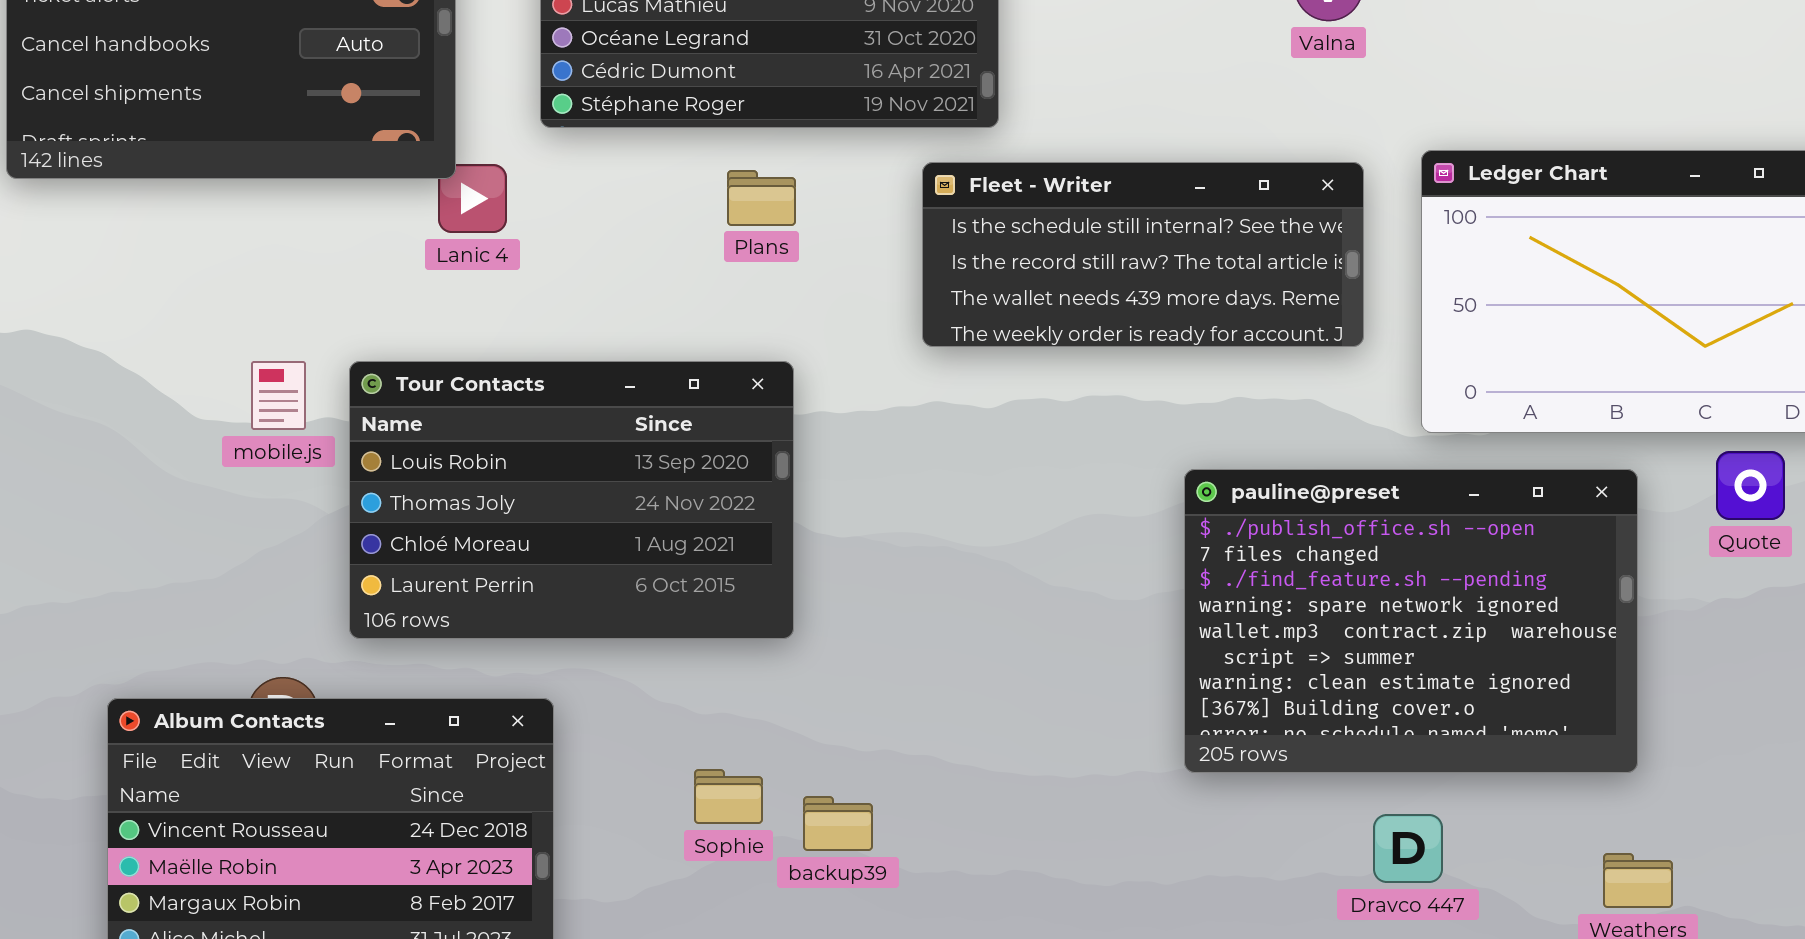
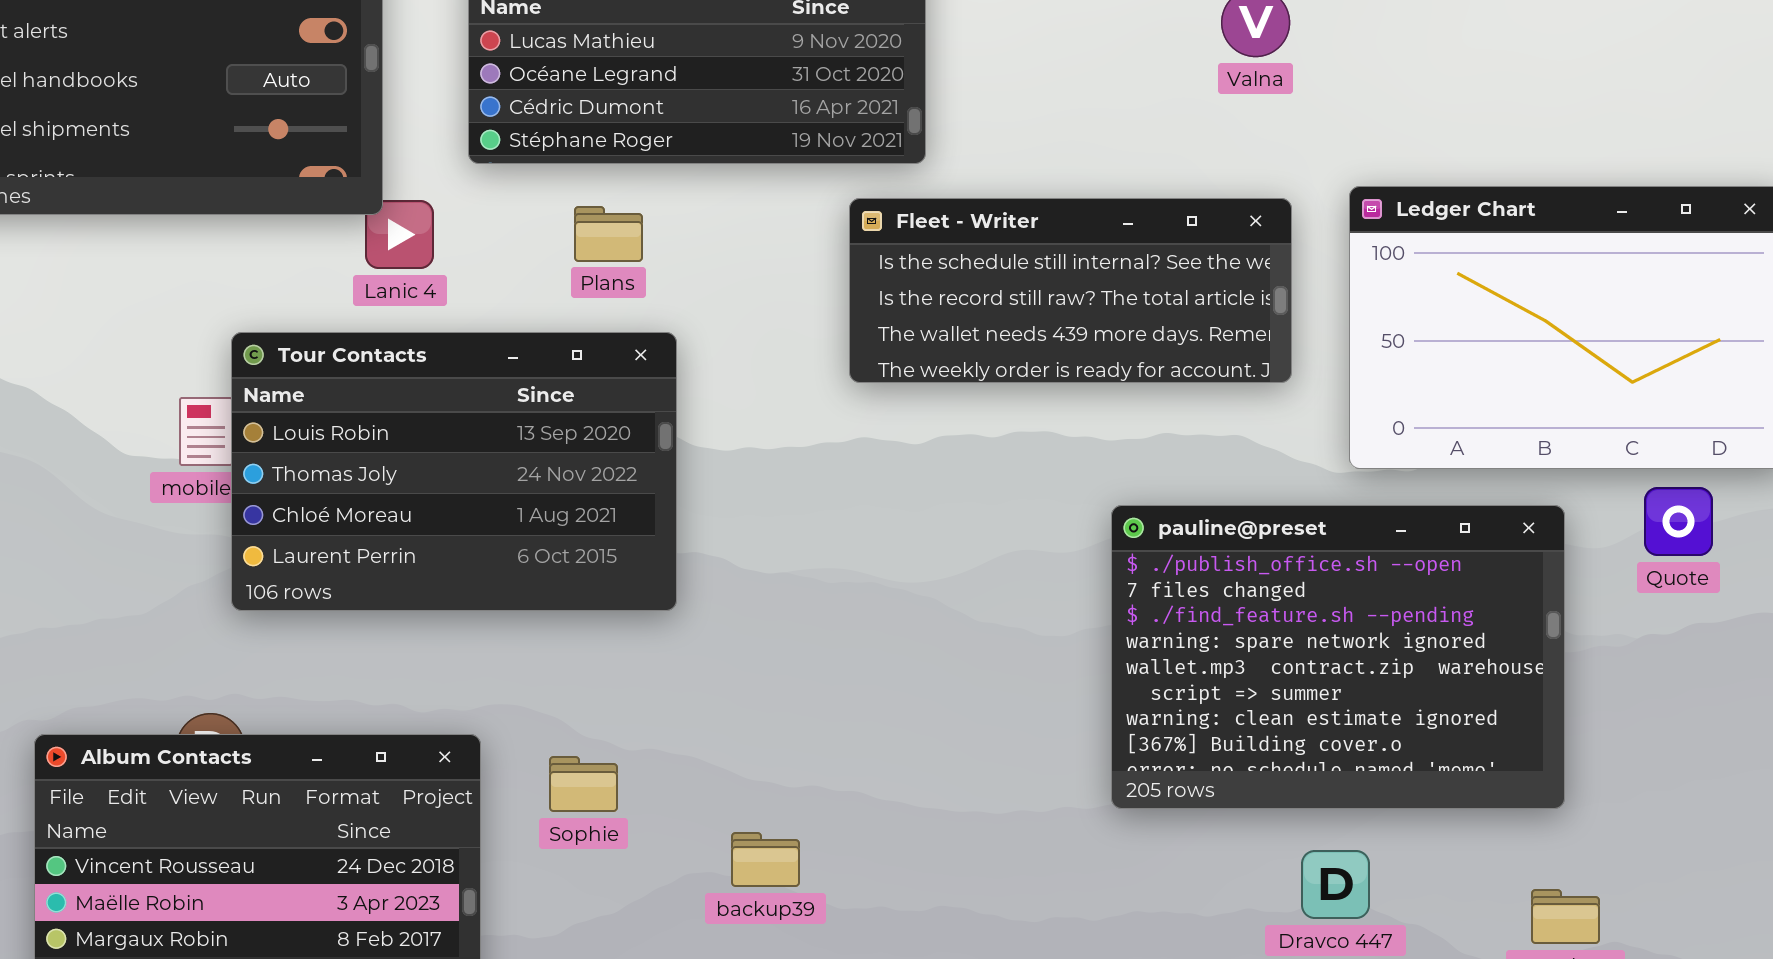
Plans: [727,170,796,226] -> [574,206,643,262], moved
Tour Contacts: [349,361,794,639] -> [231,332,677,611], moved
Sophie: [694,769,763,824] -> [549,756,618,812], moved

